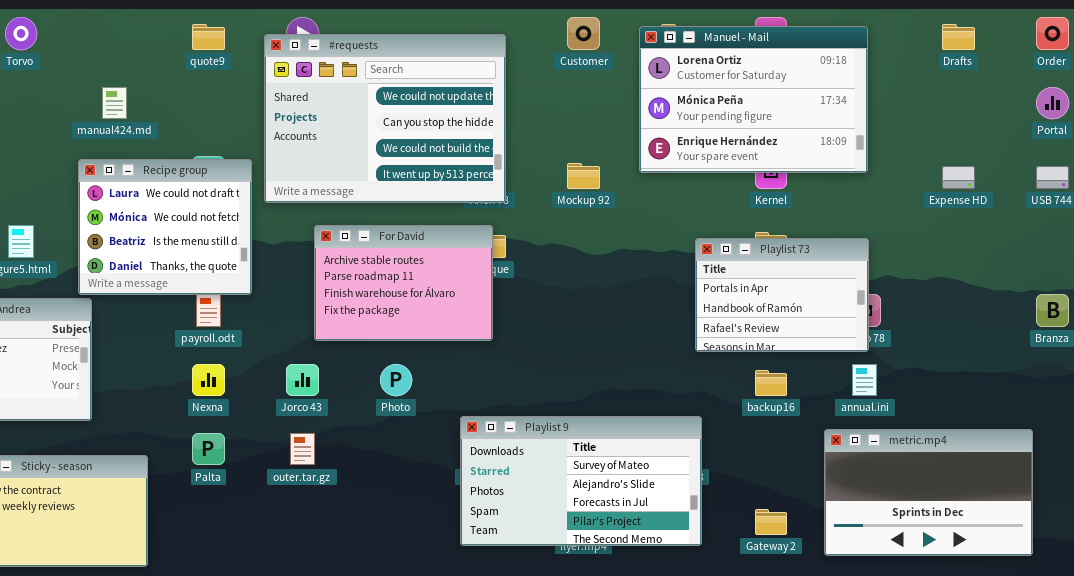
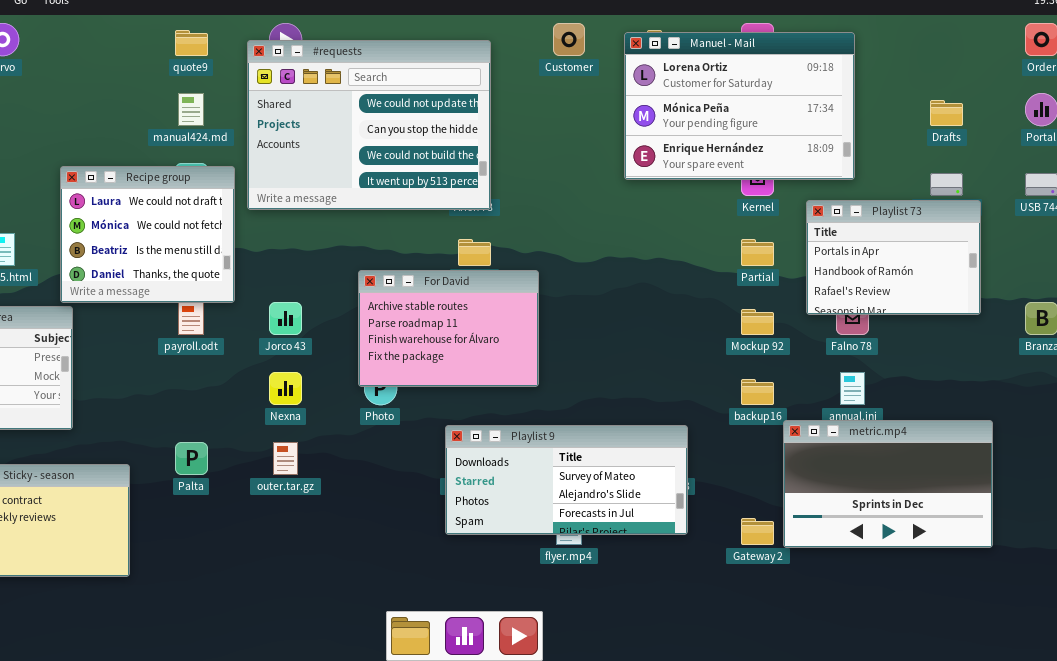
Drafts: [942,24,975,50] -> [930,100,963,126], moved
manual424.md: [102,87,127,119] -> [178,93,204,126], moved
Mockup 92: [567,163,600,189] -> [741,309,774,335], moved
For David: [314,225,493,341] -> [358,270,539,387], moved
Playlist 73: [695,238,869,352] -> [806,200,981,315], moved
Nexna: [192,364,225,396] -> [269,372,302,405], moved
Jorco 43: [286,364,319,396] -> [269,302,302,335], moved
Playlist 9: [460,416,702,546] -> [445,425,688,535], resized
metric.mp4: [824,429,1033,556] -> [783,420,993,548], moved

